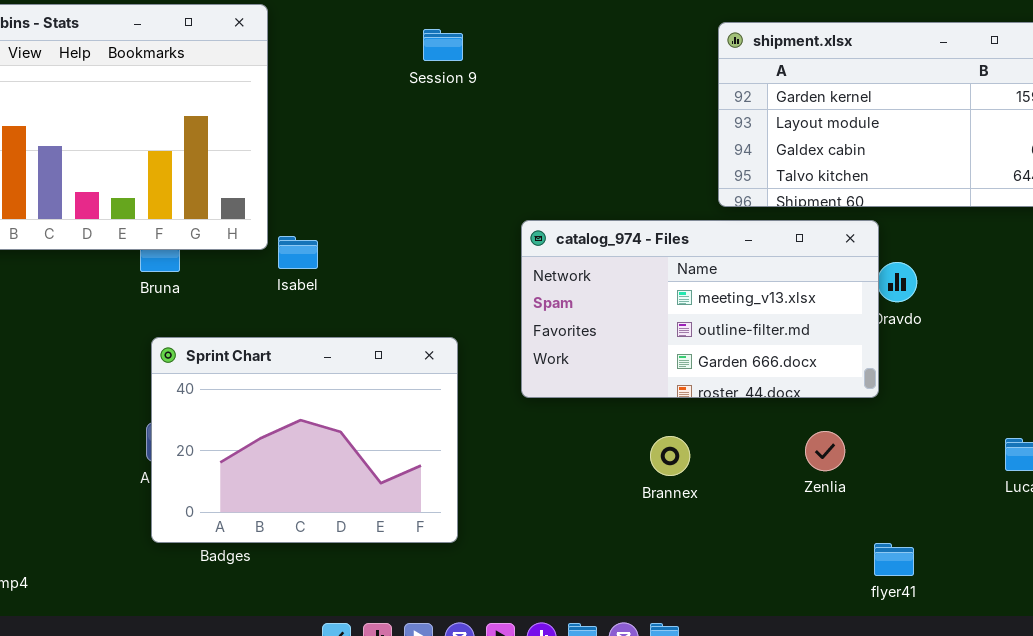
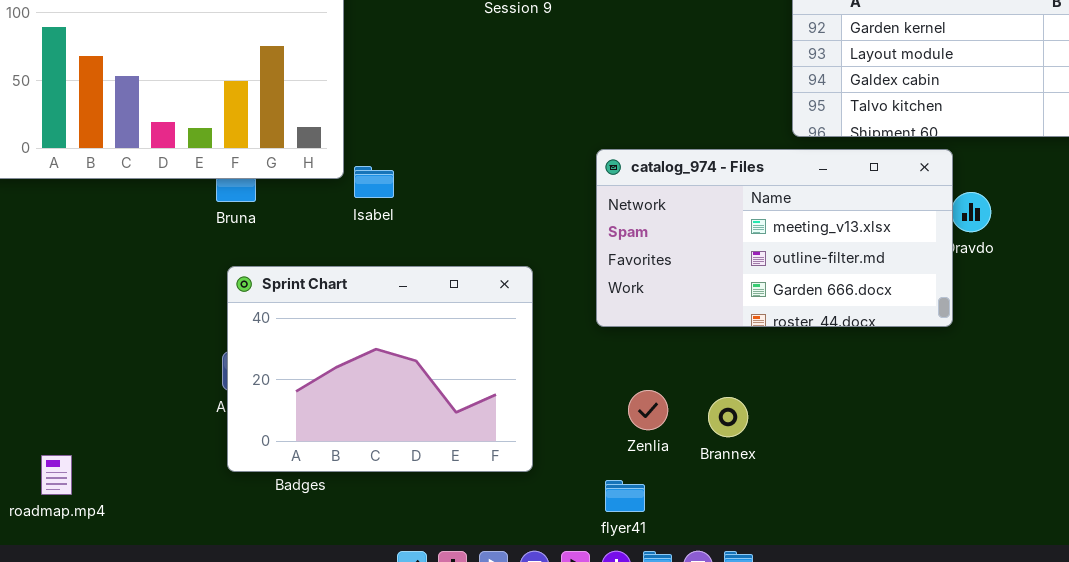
Zenlia: [805,431,845,471] -> [628,390,668,430], moved
Brannex: [650,436,690,476] -> [708,397,748,437], moved
flyer41: [874,543,914,576] -> [605,480,645,512], moved

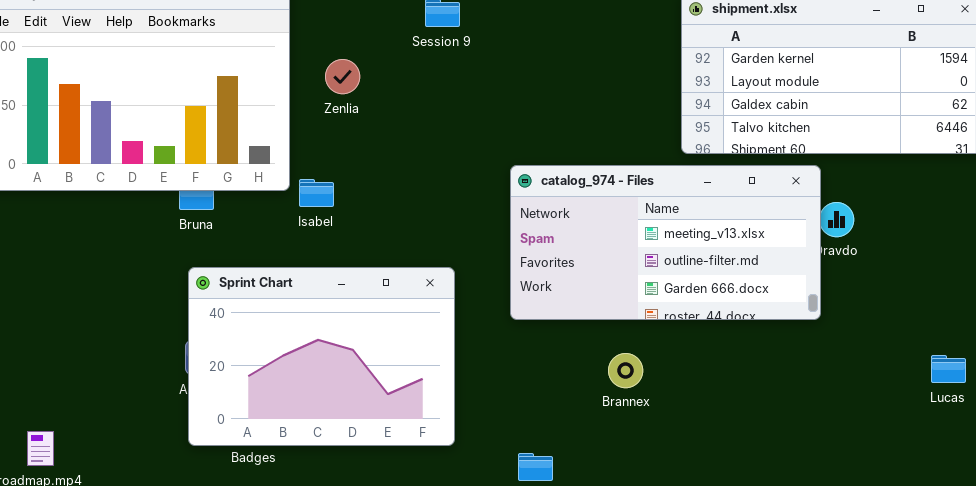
Zenlia: [628,390,668,430] -> [325,59,360,94], moved
Brannex: [708,397,748,437] -> [608,353,643,388], moved

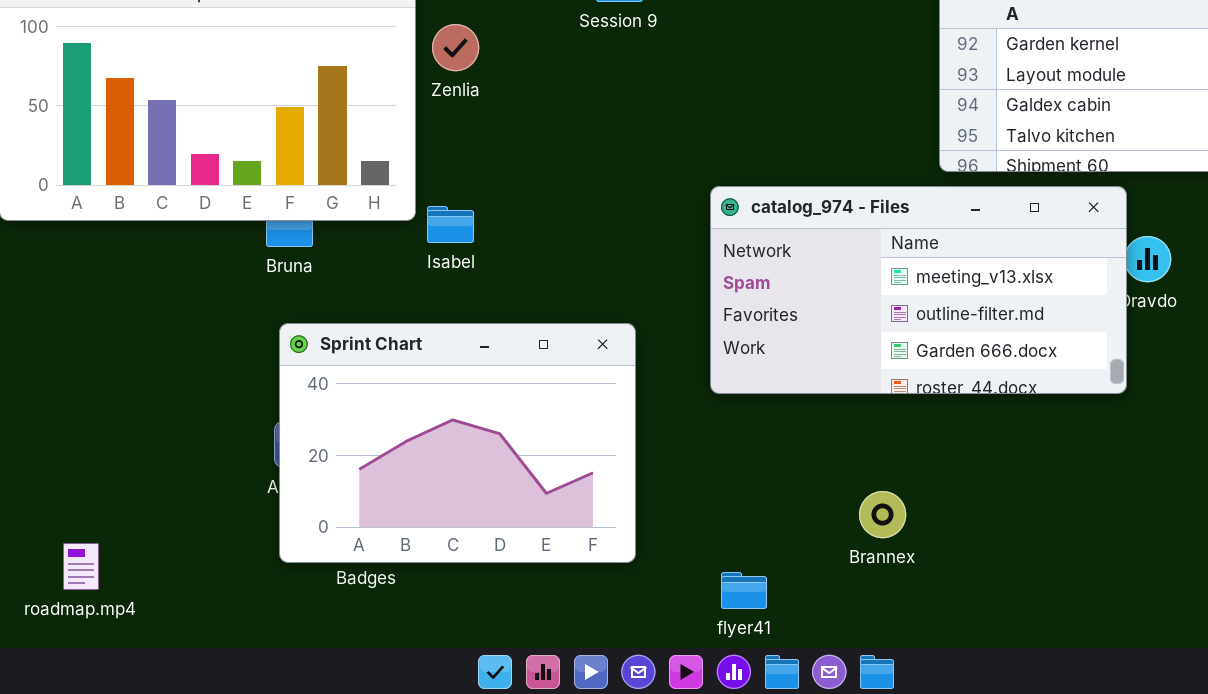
Zenlia: [325,59,360,94] -> [432,24,479,71], moved
Brannex: [608,353,643,388] -> [859,491,906,538], moved

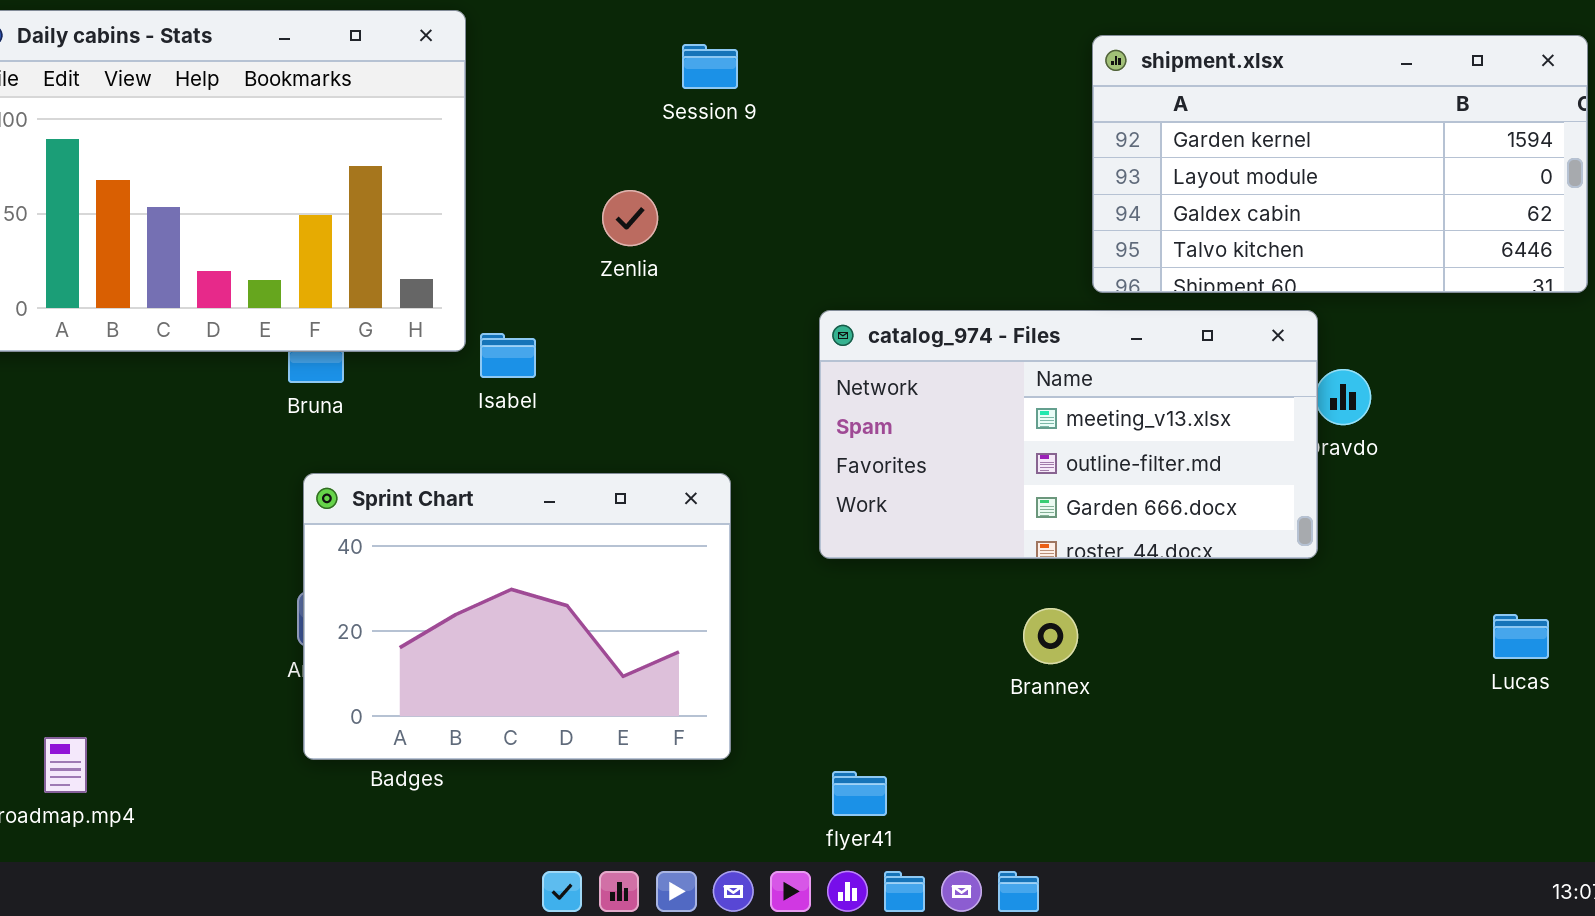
Zenlia: [432,24,479,71] -> [602,190,658,246], moved
Brannex: [859,491,906,538] -> [1023,608,1078,664], moved

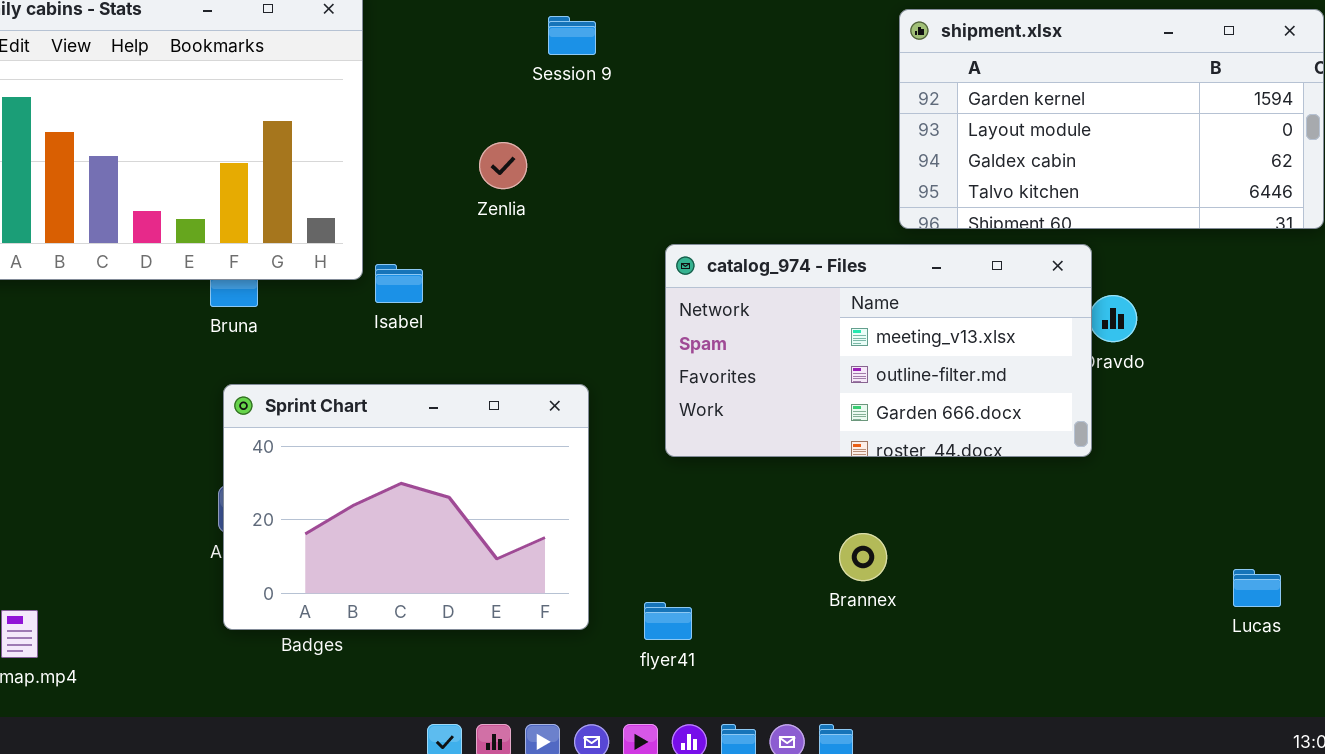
Brannex: [1023,608,1078,664] -> [839,533,887,581], moved
Lucas: [1493,614,1549,659] -> [1233,569,1281,607], moved
flyer41: [832,771,887,816] -> [644,602,692,640], moved

